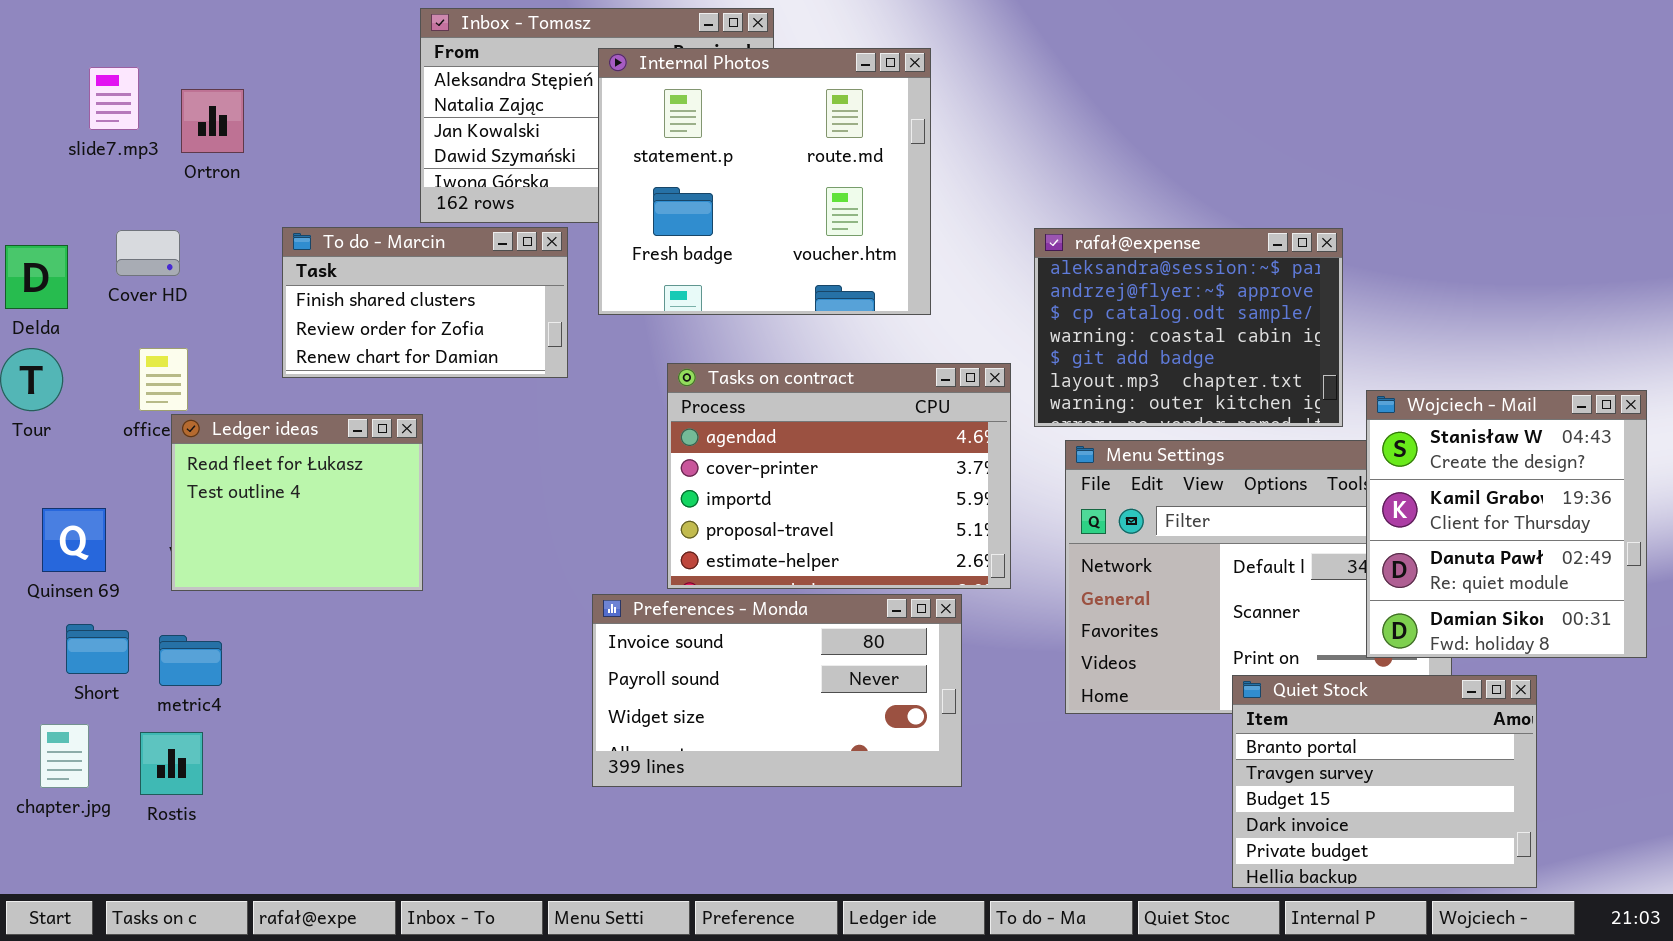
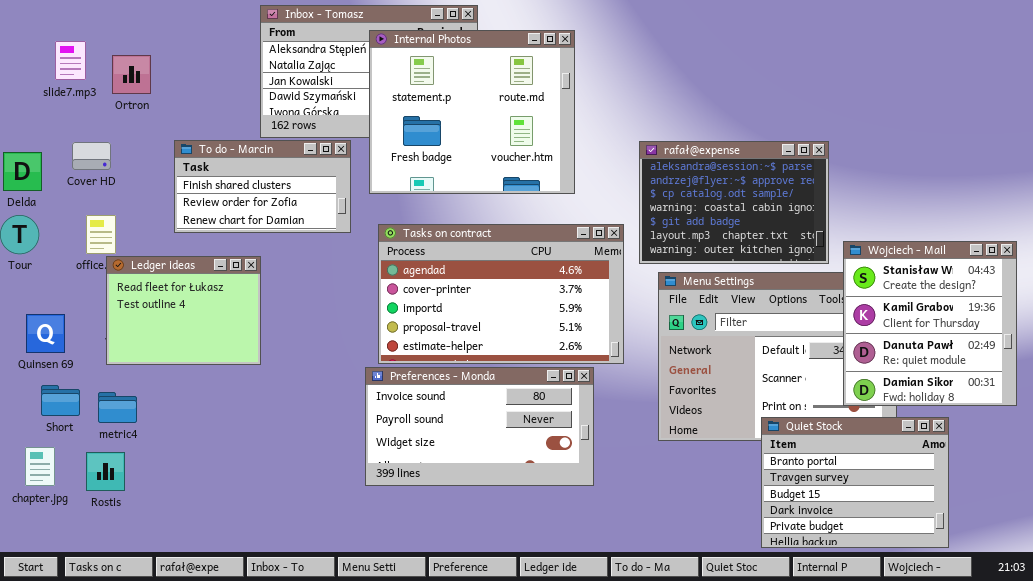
Tasks on contract: [667,363,1011,589] -> [378,224,624,364], resized

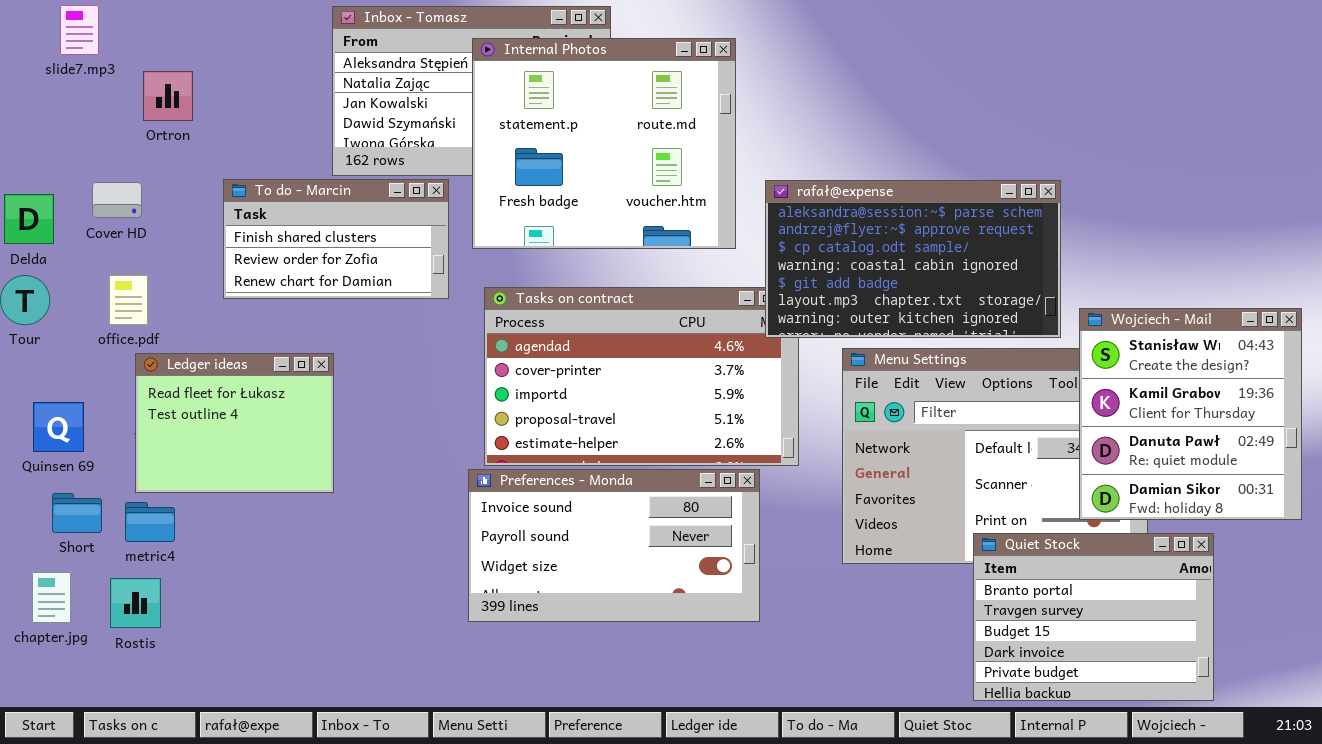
slide7.mp3: [55,41,86,80] -> [60,5,99,55], moved
rafał@expense: [639,141,829,264] -> [765,180,1061,338], resized
Ledger ideas: [106,256,261,365] -> [135,353,334,493], moved

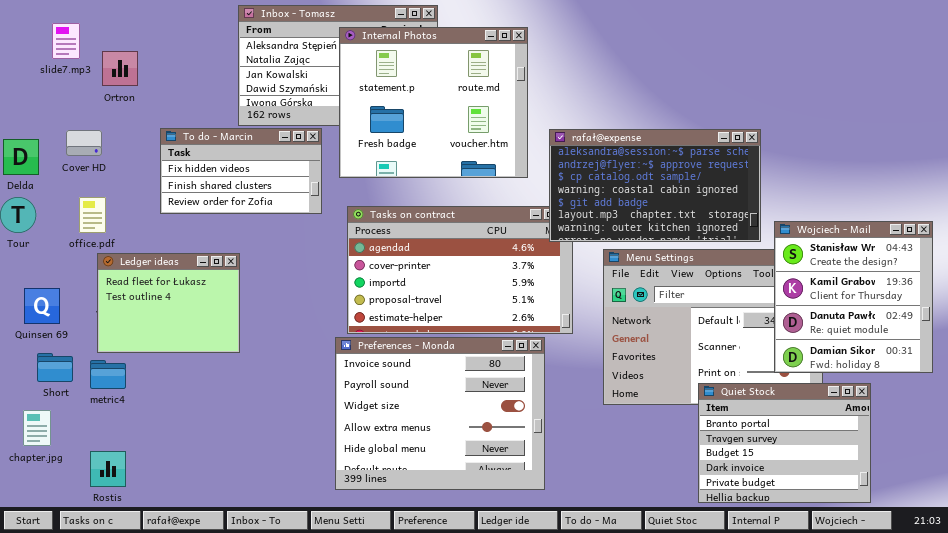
slide7.mp3: [60,5,99,55] -> [52,23,80,59], moved
To do - Marcin: [223,179,449,299] -> [160,128,322,214], scrolled up 1 row
Preferences - Monda: [468,469,760,622] -> [335,337,545,490], resized
Rostis: [110,578,161,628] -> [90,451,126,487], moved

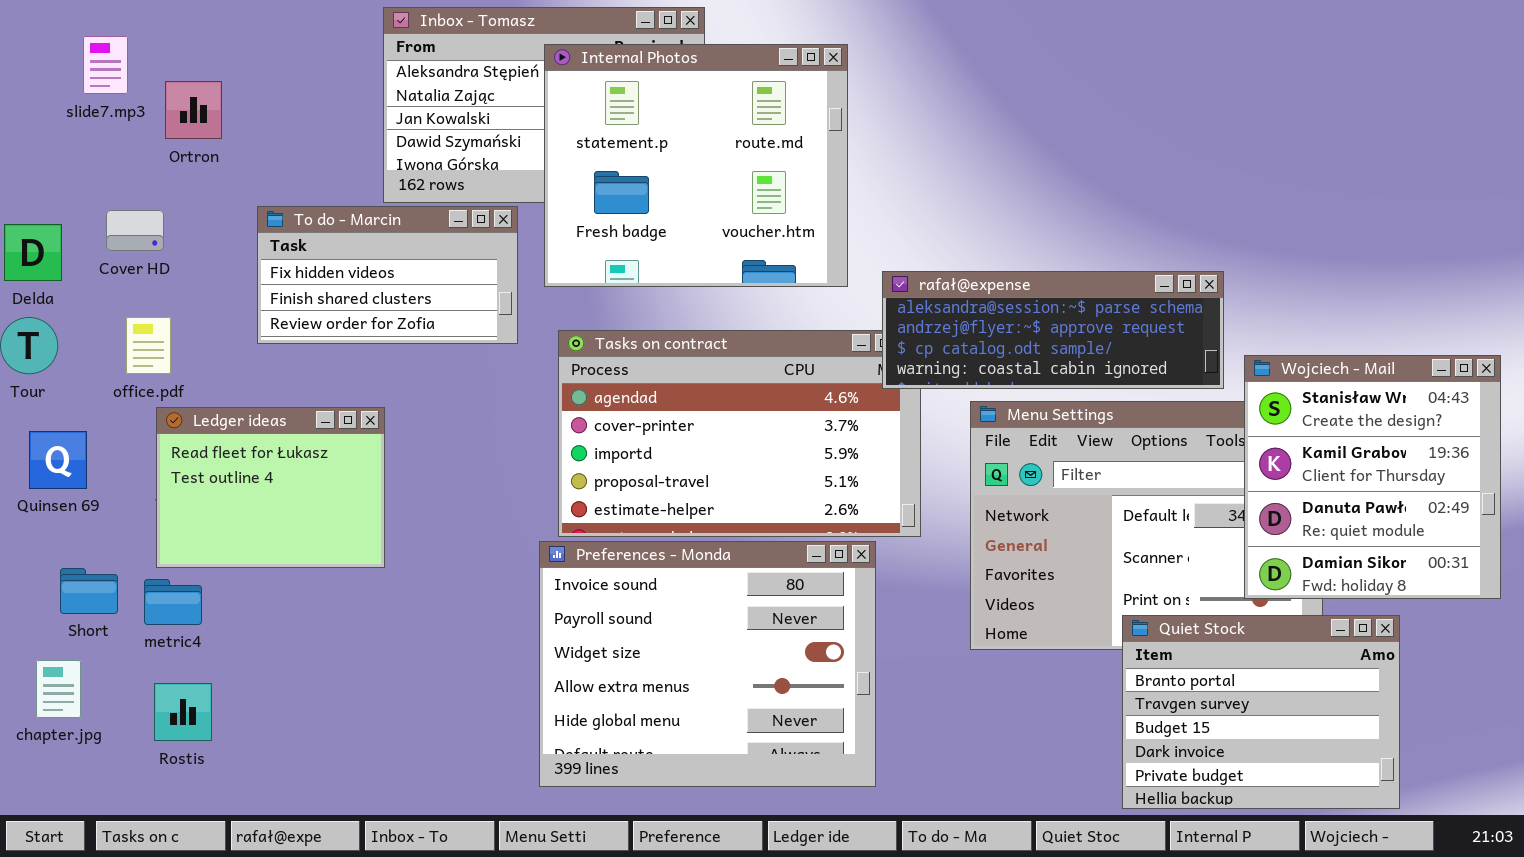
rafał@expense: [549,129,761,242] -> [882,271,1224,389], resized
Quinsen 69: [24,288,60,324] -> [29,431,87,489], moved
Rostis: [90,451,126,487] -> [154,683,212,741], moved

